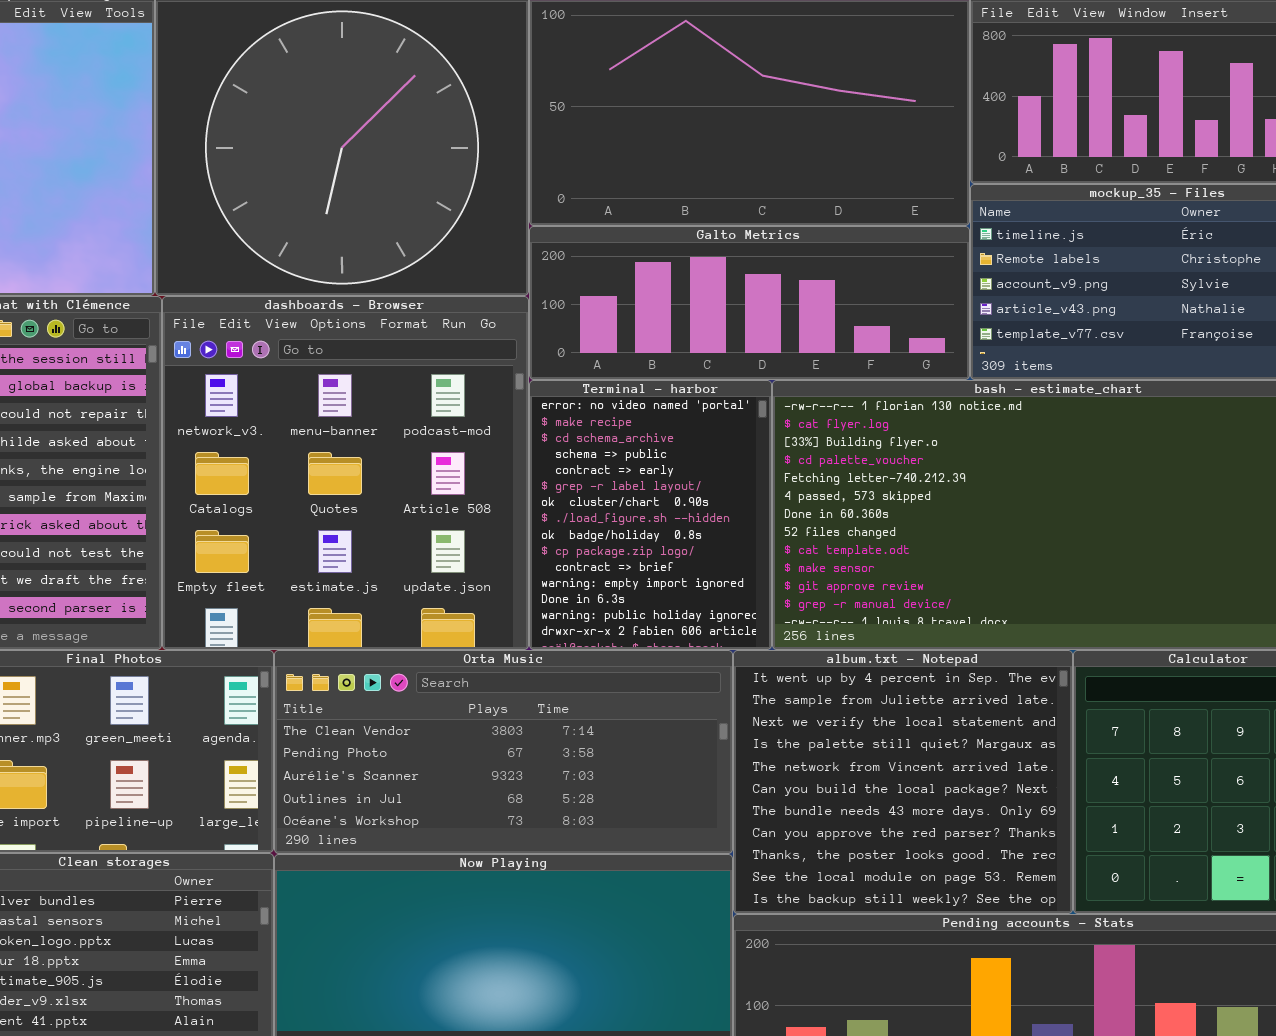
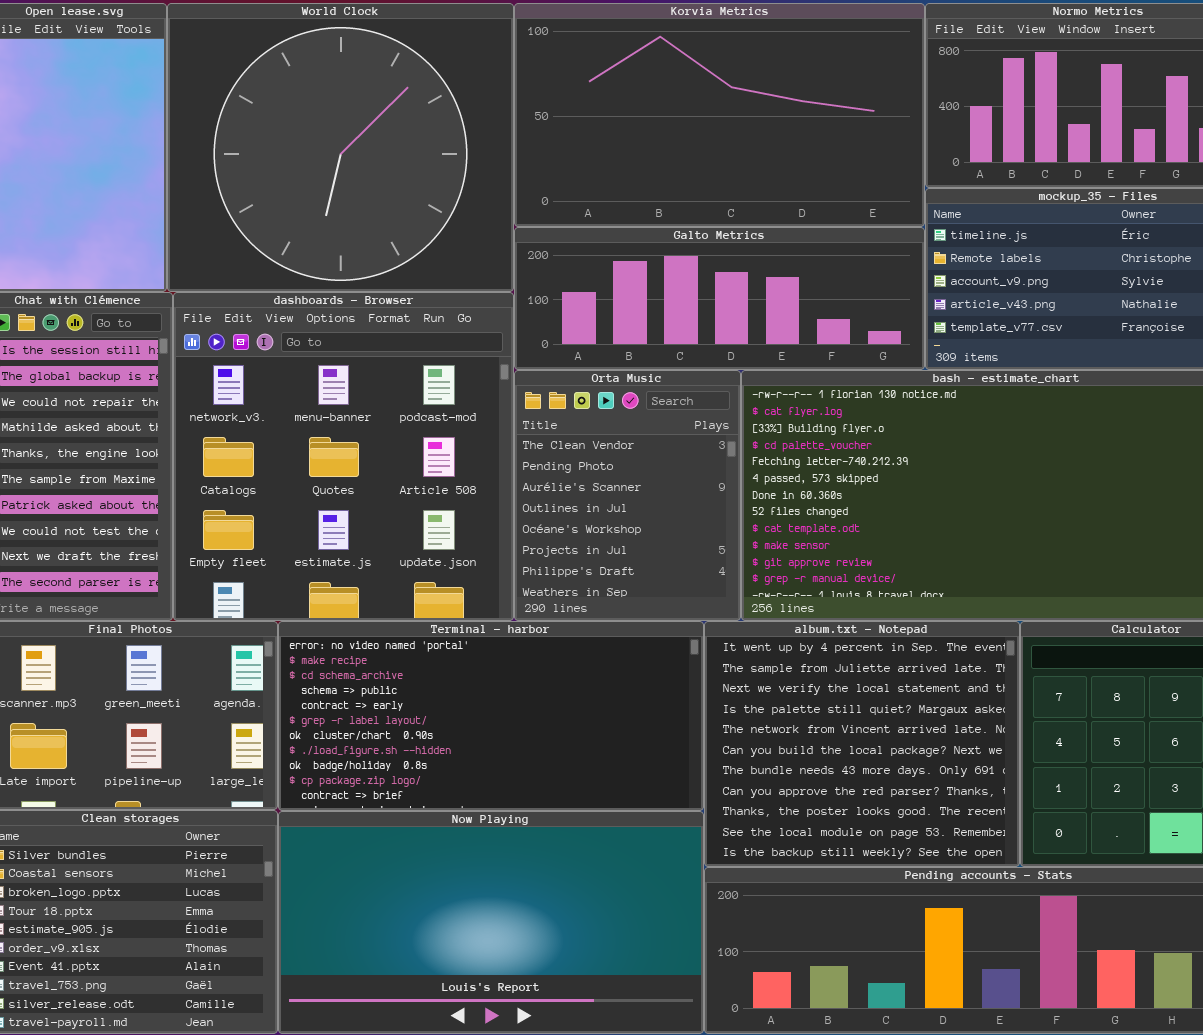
Terminal - harbor: [529,380,772,650] -> [278,621,704,811], moved, resized
Orta Music: [274,650,733,854] -> [514,370,741,621], moved, resized

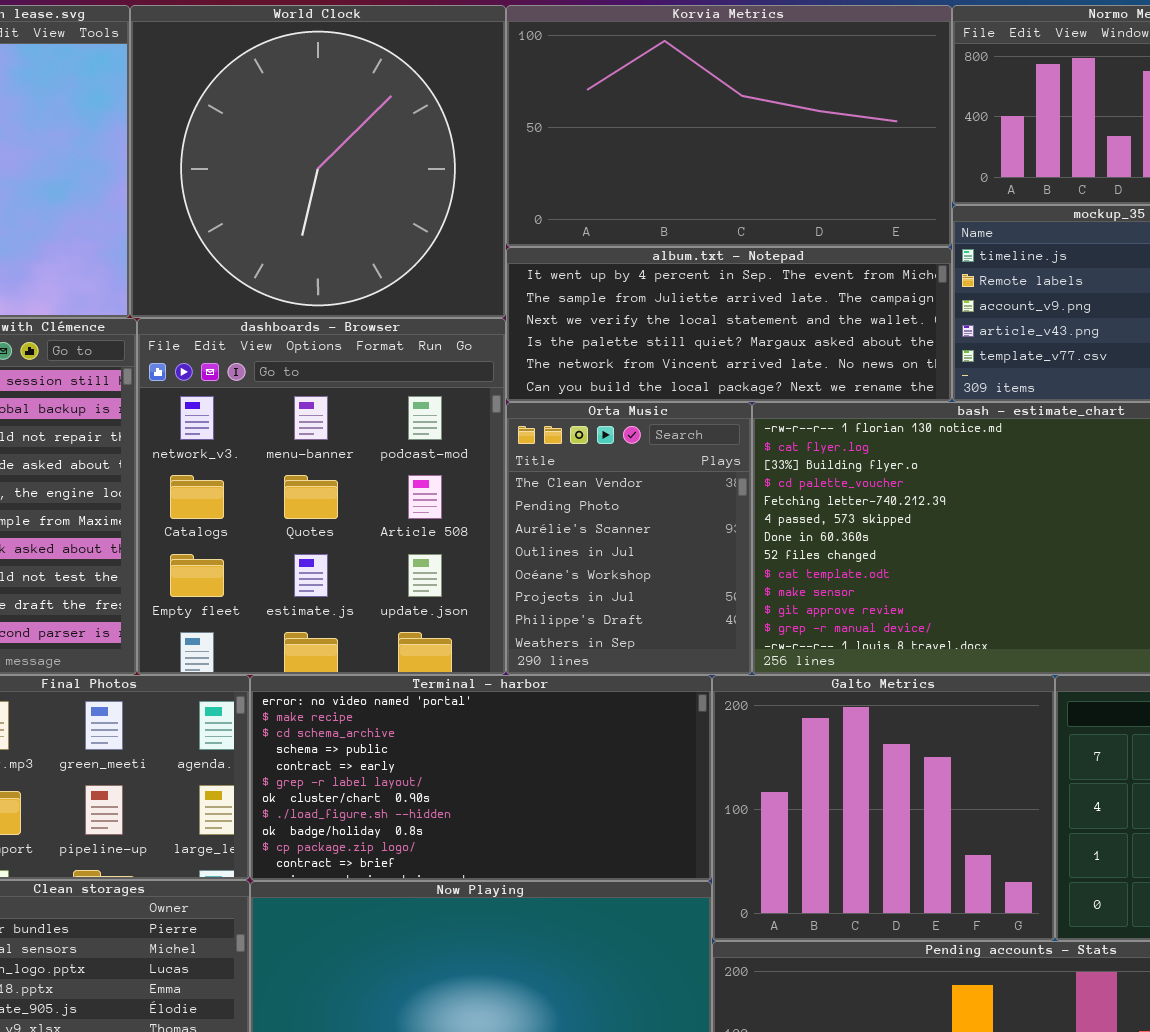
Galto Metrics: [514,227,925,370] -> [712,675,1055,941], moved, resized
album.txt - Notepad: [704,621,1020,867] -> [506,247,952,402], moved, resized

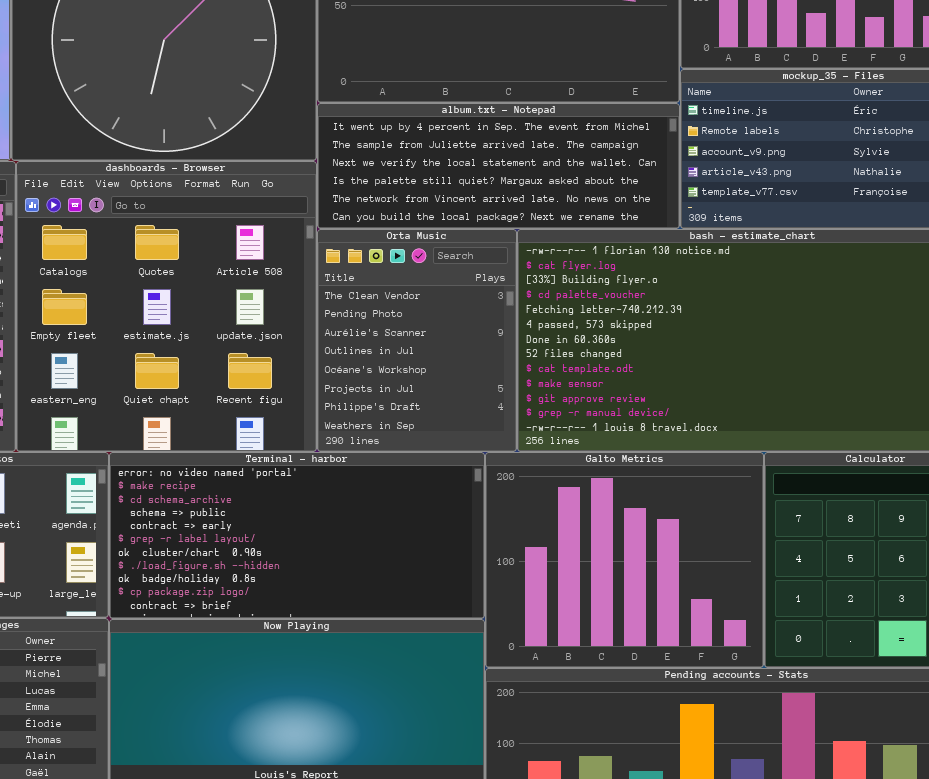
dashboards - Browser: [137,318,506,675] -> [16,161,317,452], scrolled down 1 row

